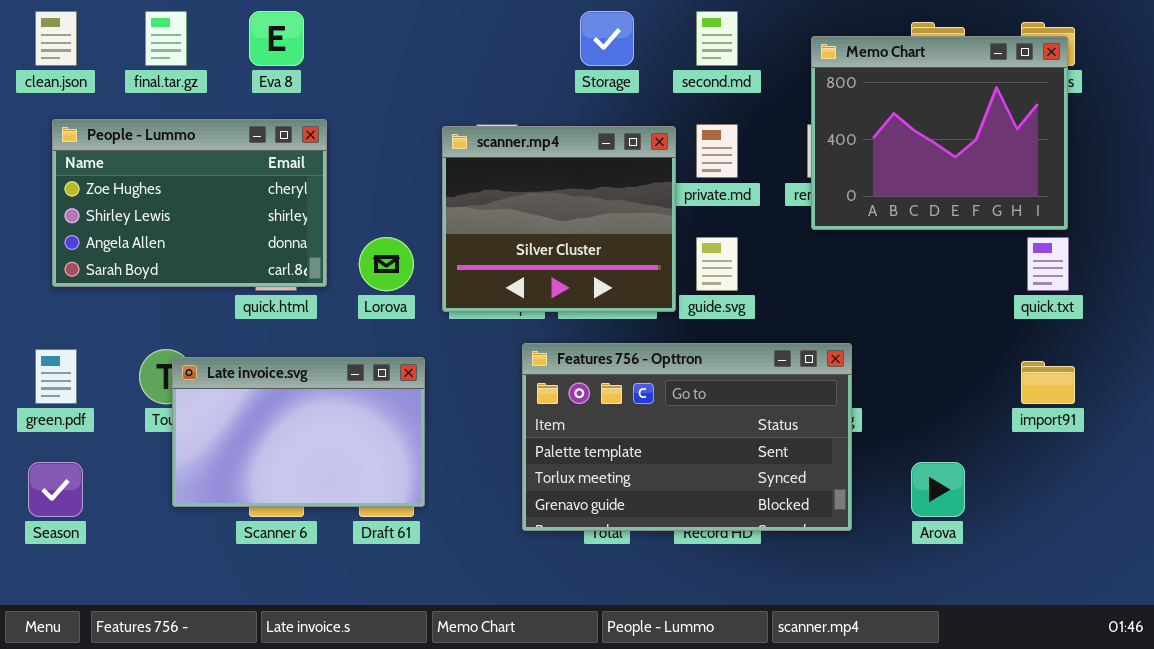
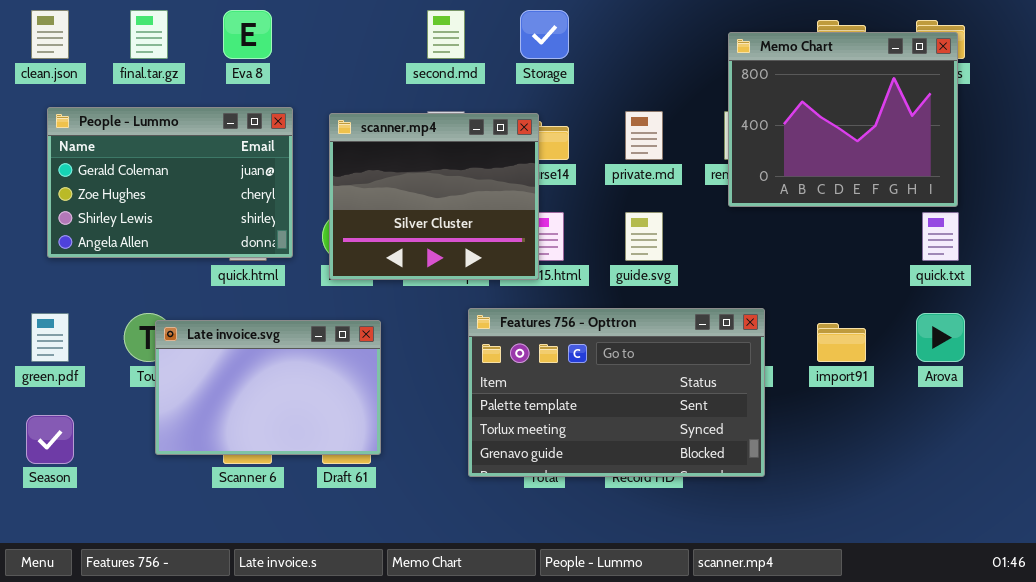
second.md: [696,11,738,66] -> [427,10,465,59], moved
People - Lummo: [52,119,327,287] -> [47,107,293,258], scrolled up 1 row
scanner.mp4: [442,126,676,312] -> [329,113,539,280], moved
import91: [1021,361,1075,404] -> [817,323,866,362], moved
Arova: [911,462,965,517] -> [916,313,965,362], moved

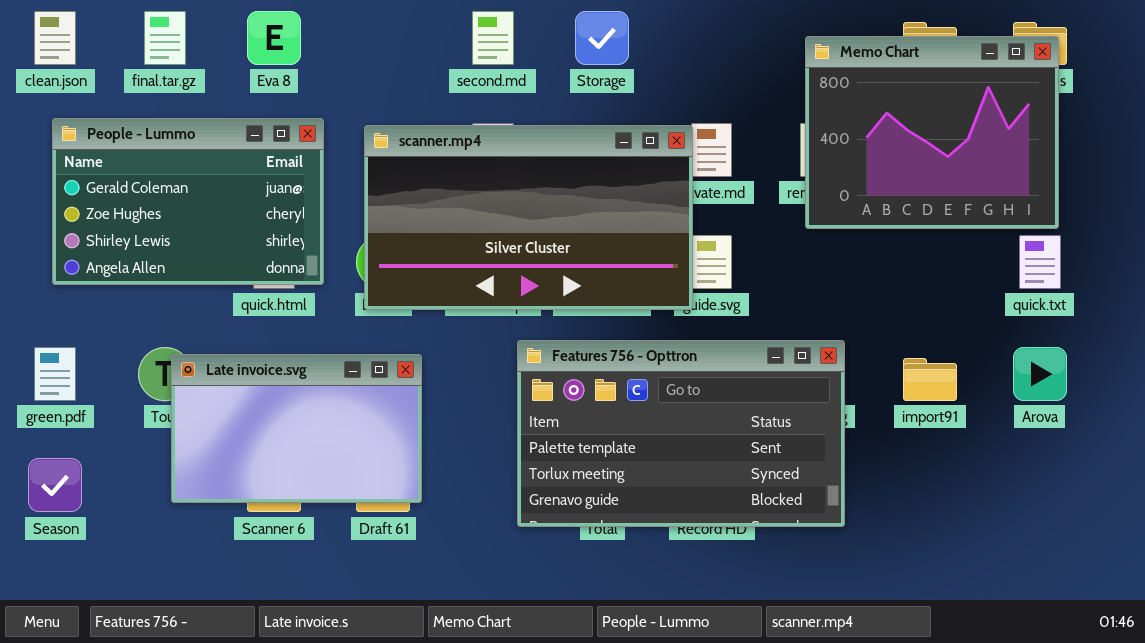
scanner.mp4: [329,113,539,280] -> [364,125,693,310], resized

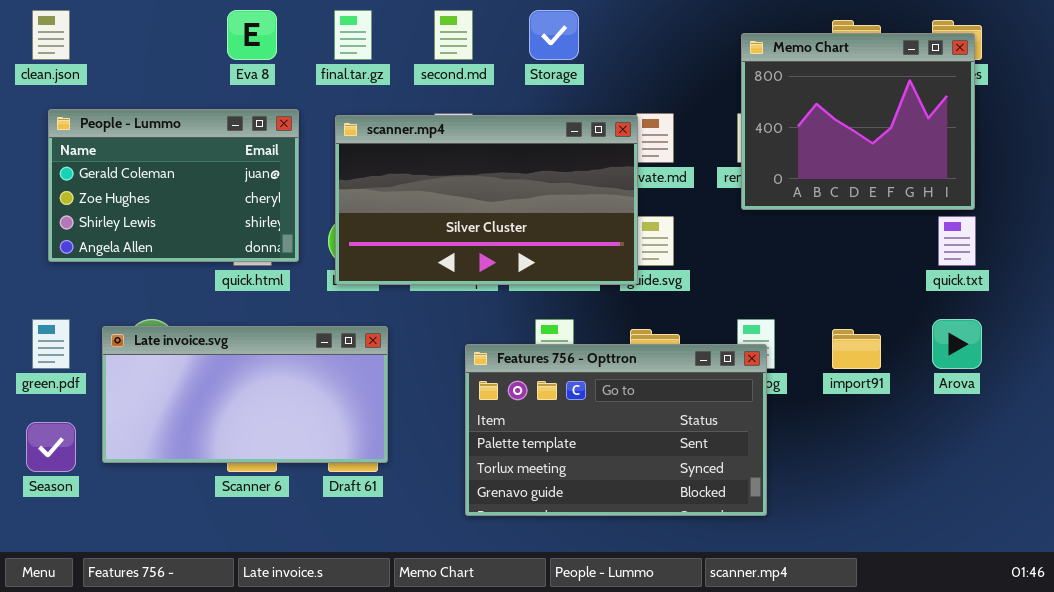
final.tar.gz: [144,11,186,65] -> [334,10,372,60], moved
Features 756 - Opttron: [517,340,845,527] -> [465,344,767,516], moved
Late invoice.svg: [171,354,422,503] -> [102,326,388,463], resized

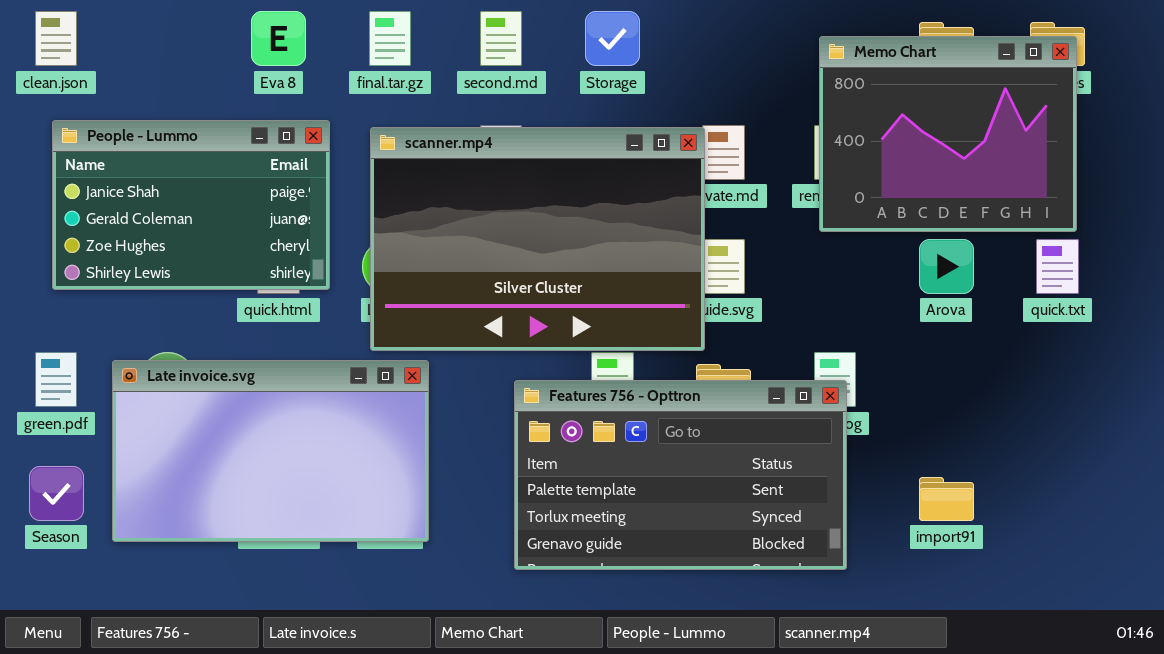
People - Lummo: [48,109,299,262] -> [52,120,330,290], scrolled up 1 row
scanner.mp4: [335,115,638,285] -> [370,127,705,351], resized
Arova: [932,319,982,369] -> [919,239,974,294], moved
Late invoice.svg: [102,326,388,463] -> [112,360,429,542], resized
import91: [832,329,881,369] -> [919,477,974,521], moved

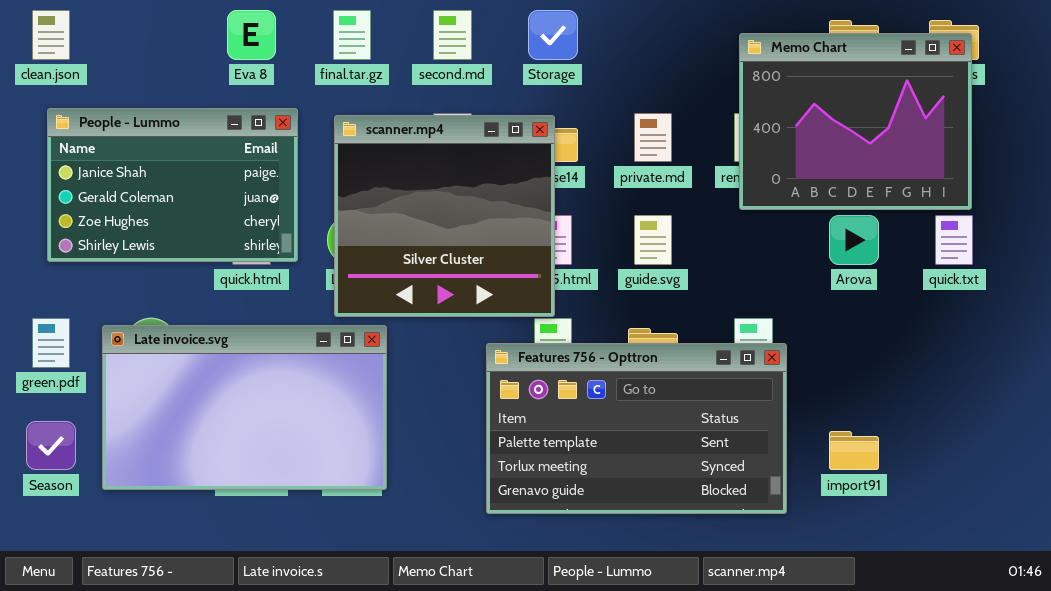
scanner.mp4: [370,127,705,351] -> [334,115,555,317], resized
Features 756 - Opttron: [514,380,847,570] -> [486,343,787,514], moved

